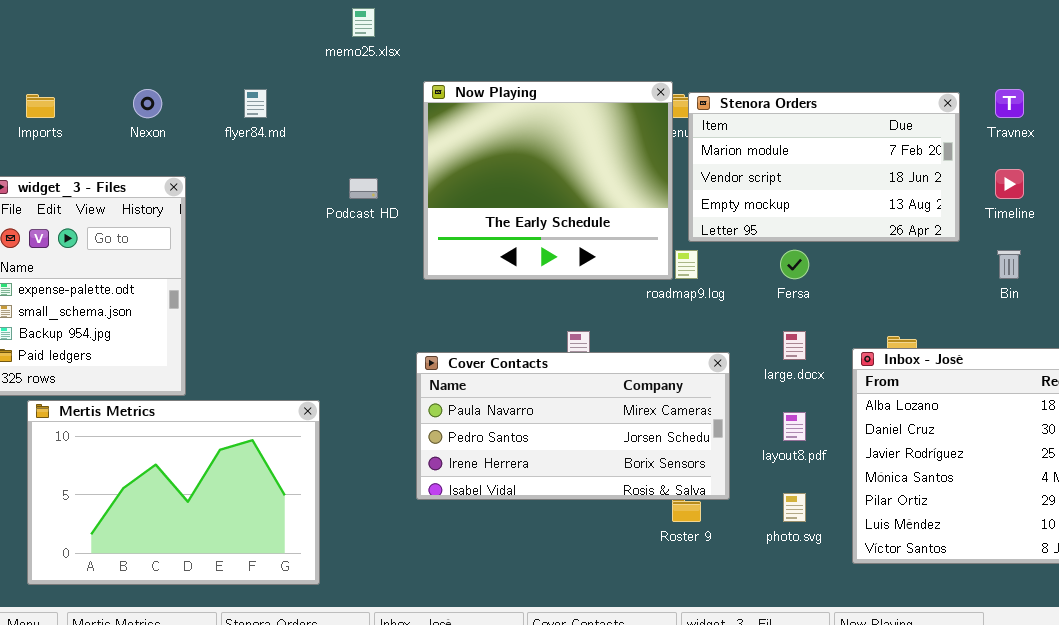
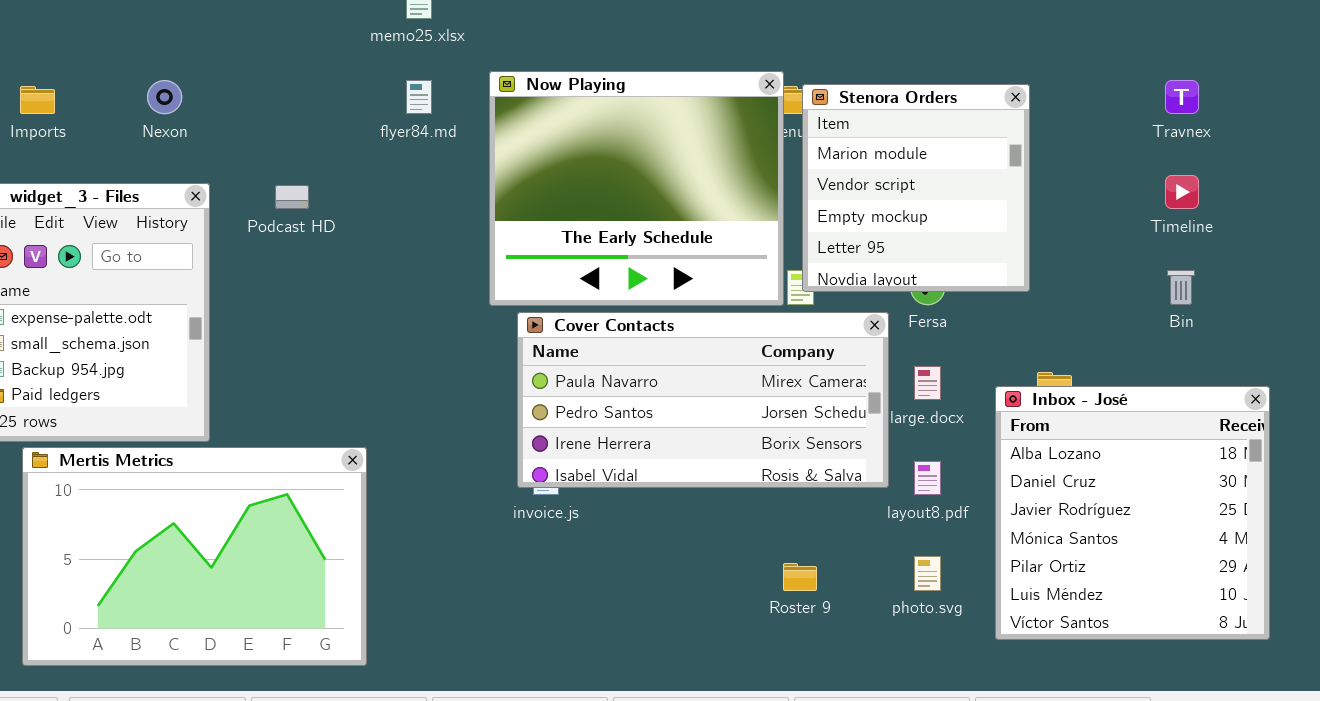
flyer84.md: [244,89,267,118] -> [406,80,432,114], moved
Stenora Orders: [688,92,960,242] -> [802,84,1030,292], resized
Podcast HD: [349,178,378,199] -> [275,185,309,209], moved
Cover Contacts: [416,352,730,500] -> [517,312,889,488], moved

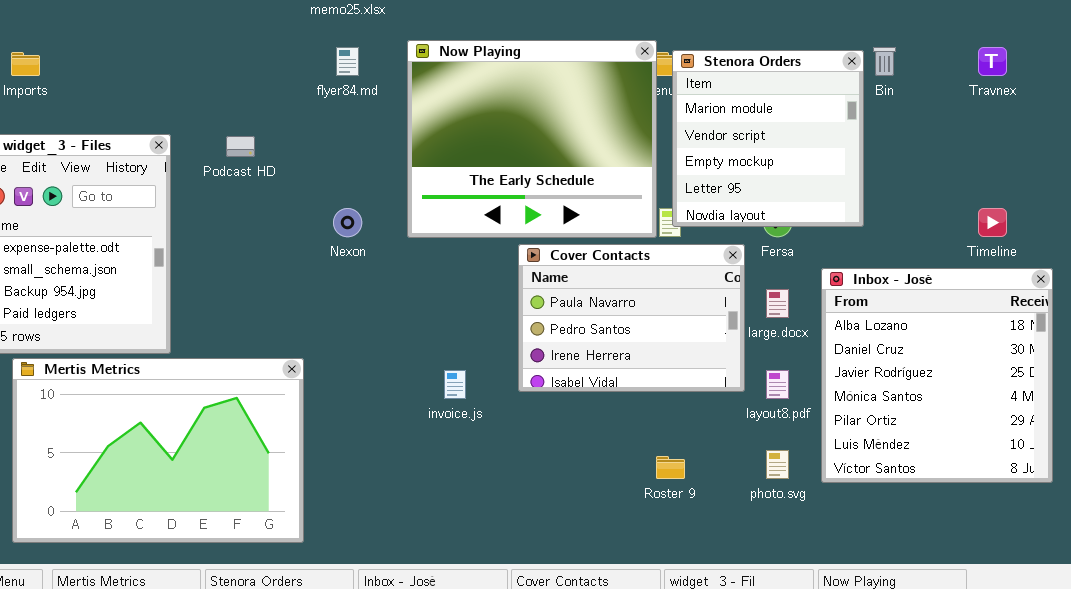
Nexon: [147,80,182,114] -> [333,208,362,237], moved
Timeline: [1165,175,1199,209] -> [978,208,1007,237], moved
Bin: [1167,270,1195,305] -> [873,47,896,76], moved
Cover Contacts: [517,312,889,488] -> [518,244,745,392], resized
Inbox - José: [995,386,1270,640] -> [821,268,1053,483], moved

